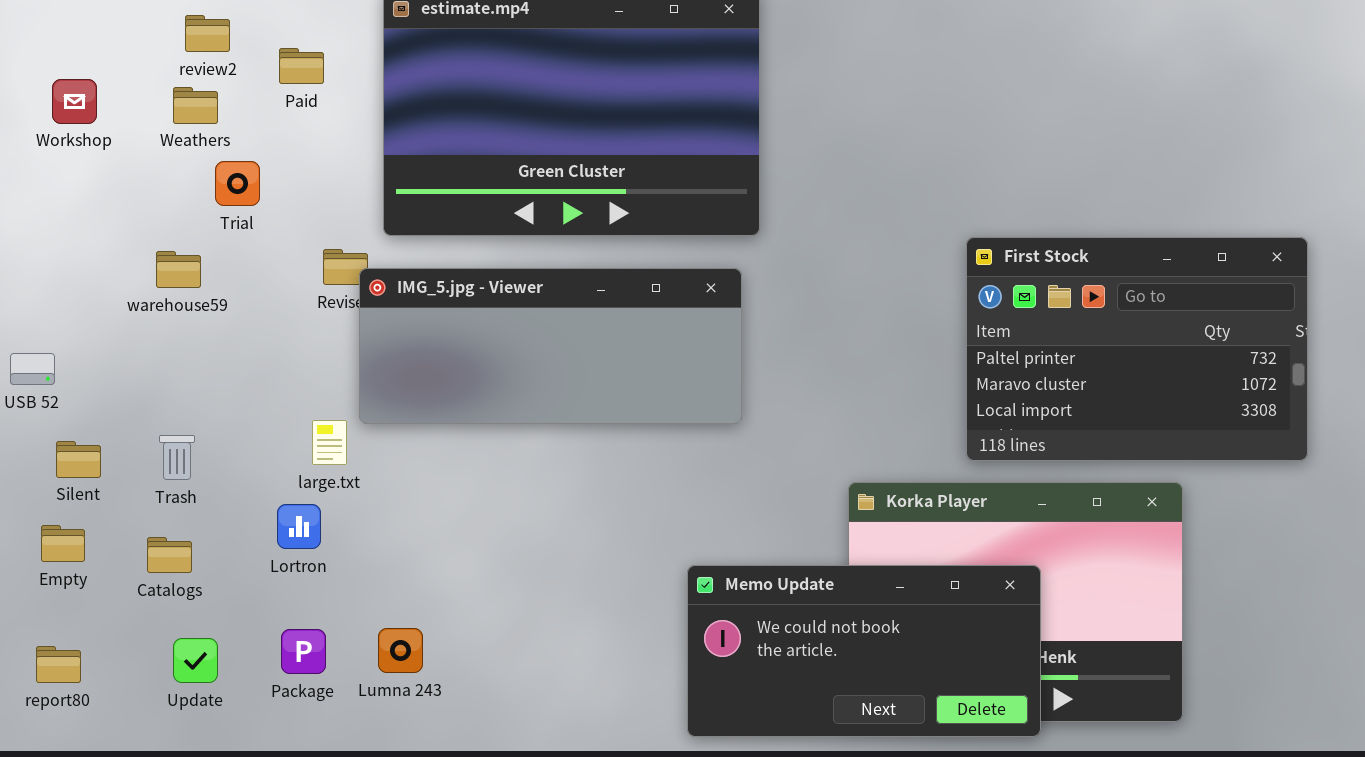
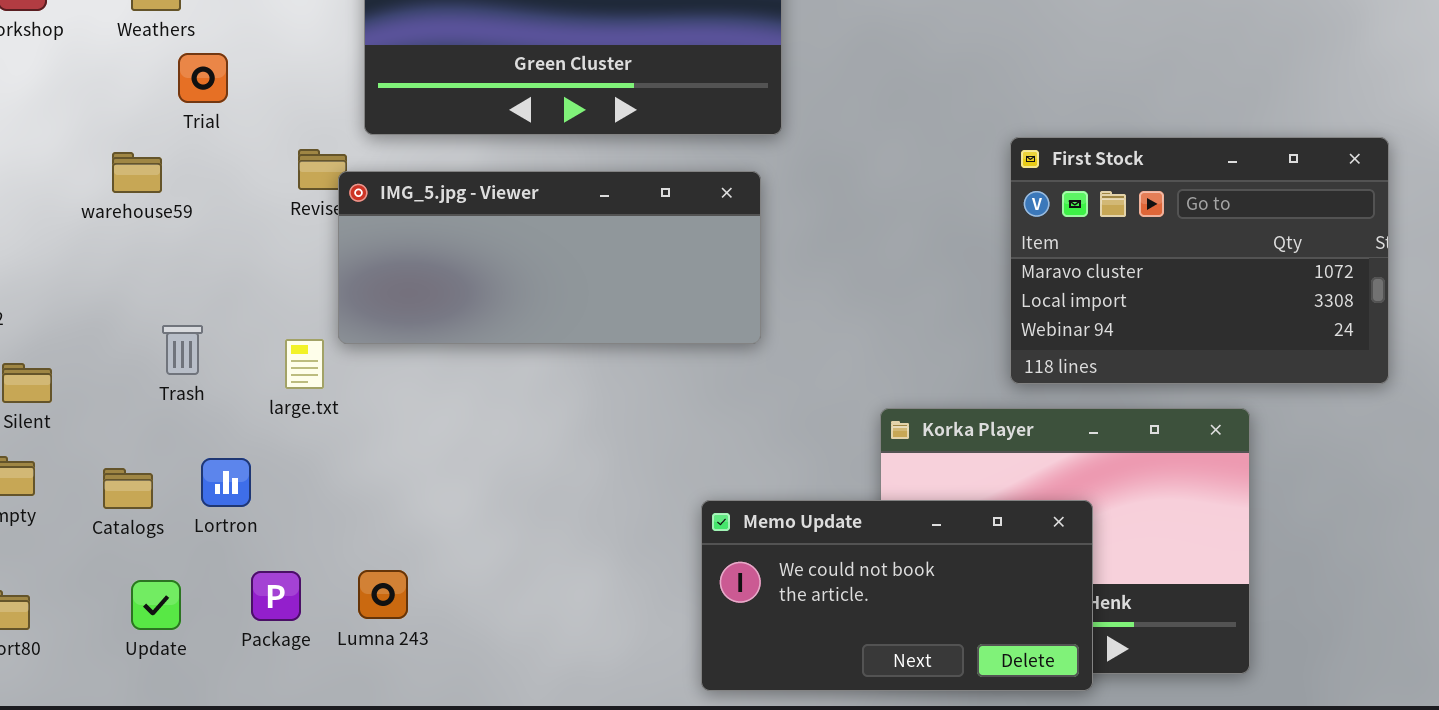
First Stock: [966,237,1308,461] -> [1010,137,1389,384], scrolled down 1 row
Trash: [159,435,195,480] -> [162,325,203,375], moved
Lortron: [277,504,321,549] -> [201,458,251,507], moved

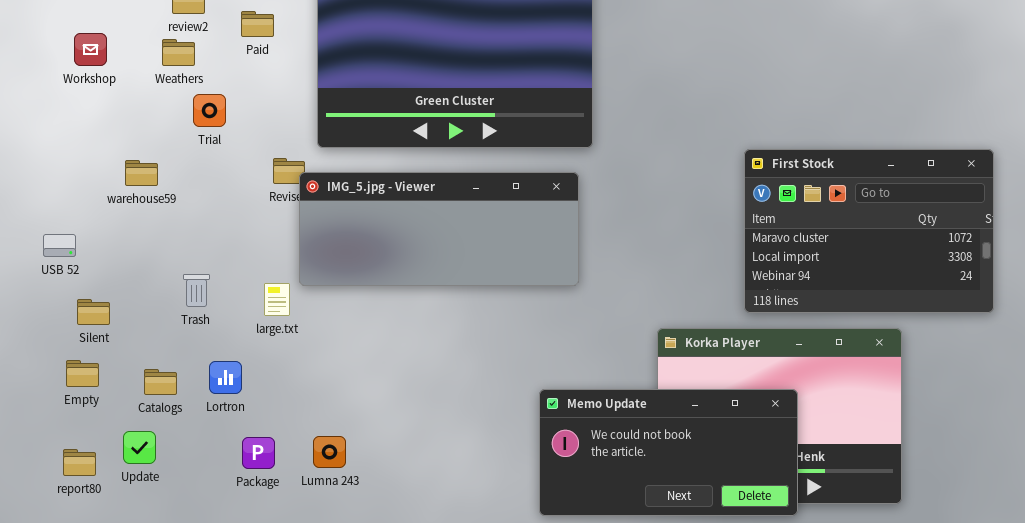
warehouse59: [112,152,162,193] -> [125,160,158,186], moved
Update: [131,580,181,630] -> [123,431,156,464], moved

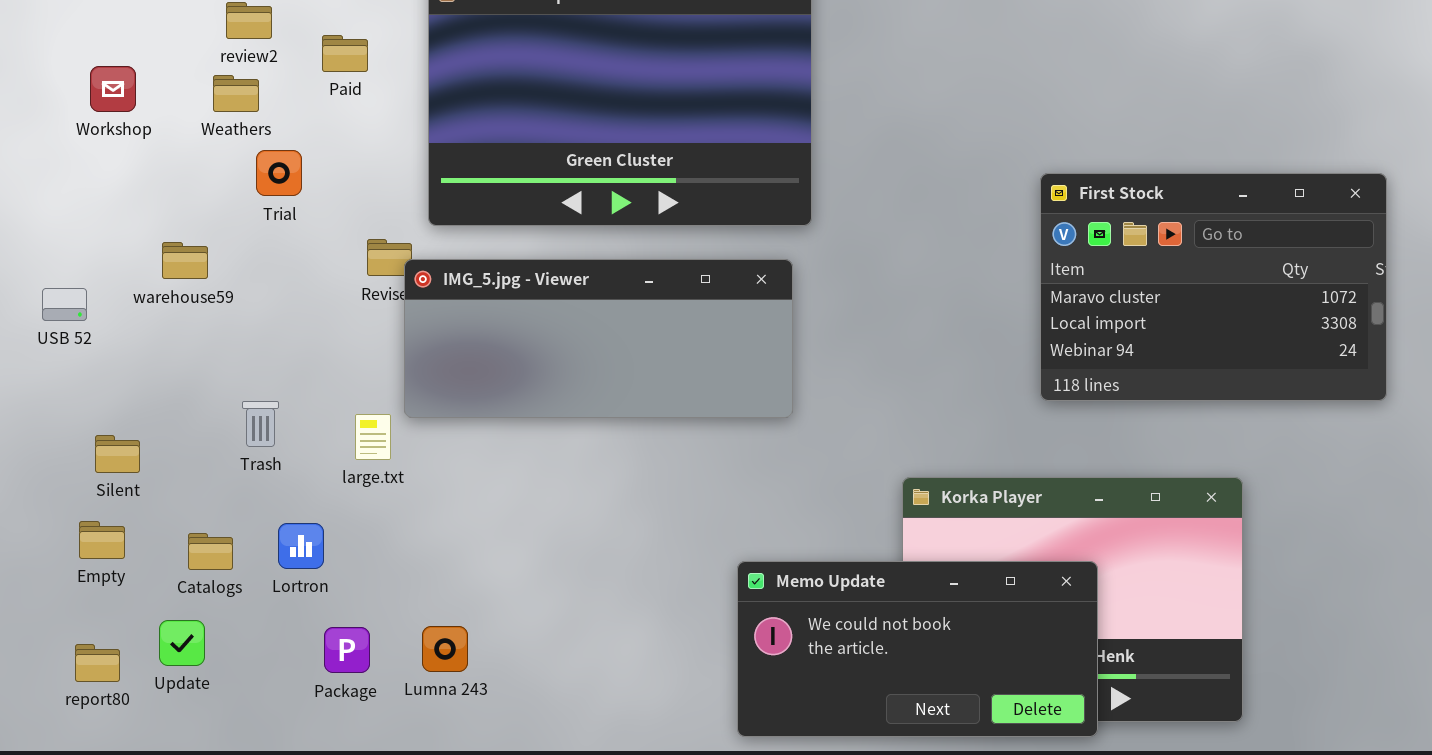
First Stock: [744,149,994,313] -> [1040,173,1387,401], moved
USB 52: [43,234,76,257] -> [42,288,87,321], moved

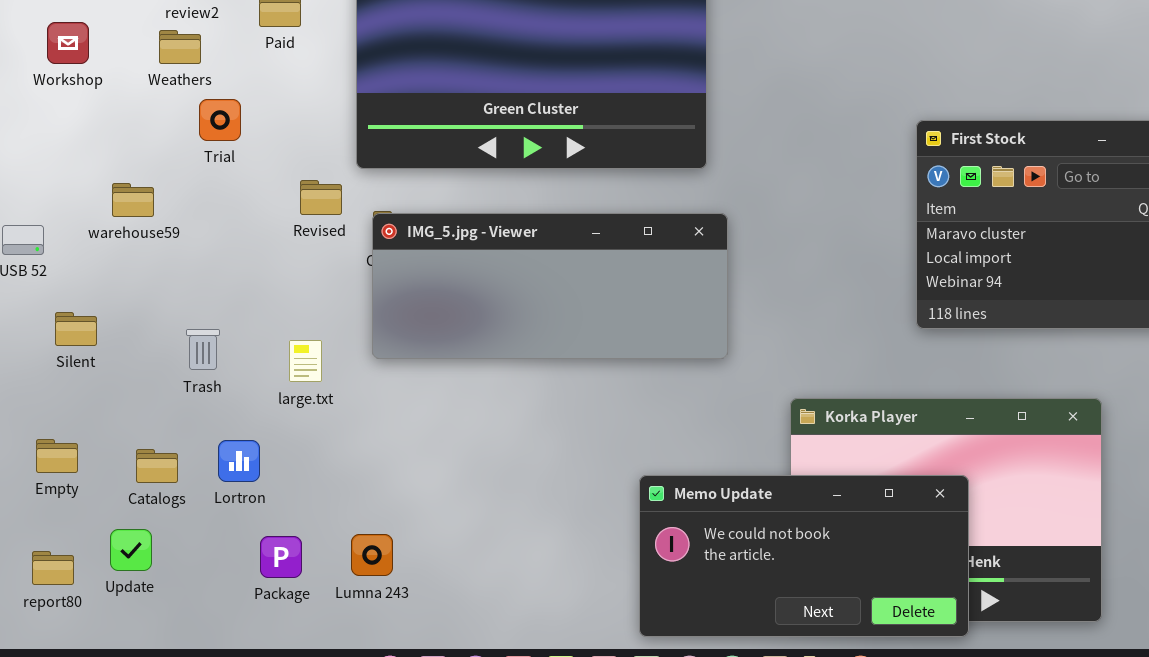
IMG_5.jpg - Viewer: [404,259,793,418] -> [372,213,728,359], moved
Silent: [95,435,140,473] -> [55,312,97,346], moved

